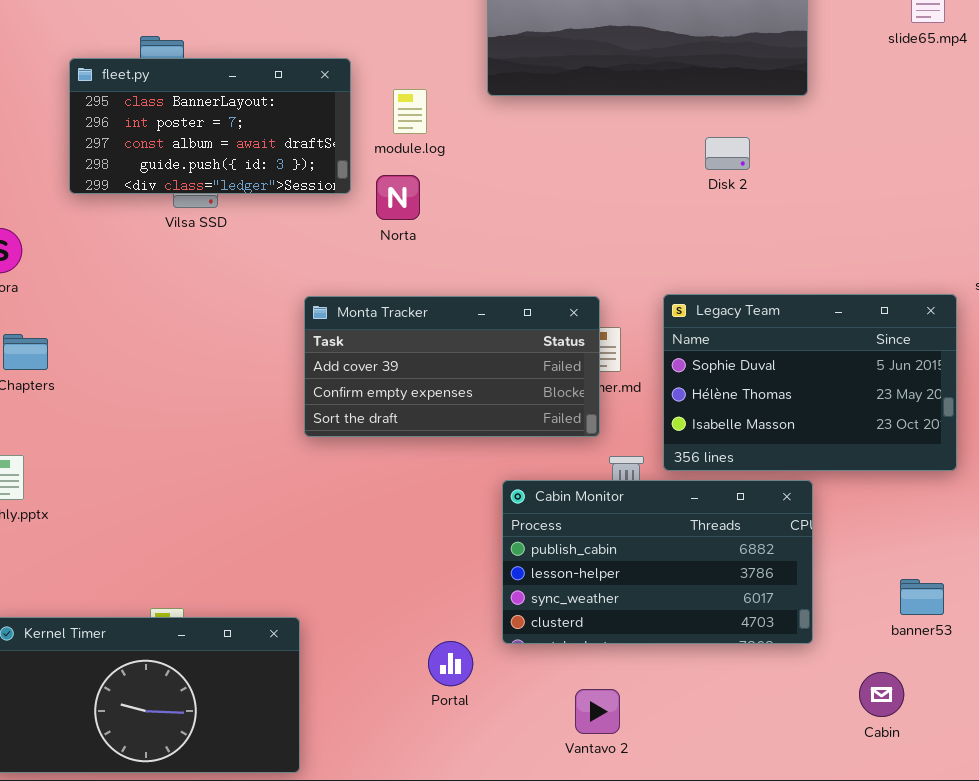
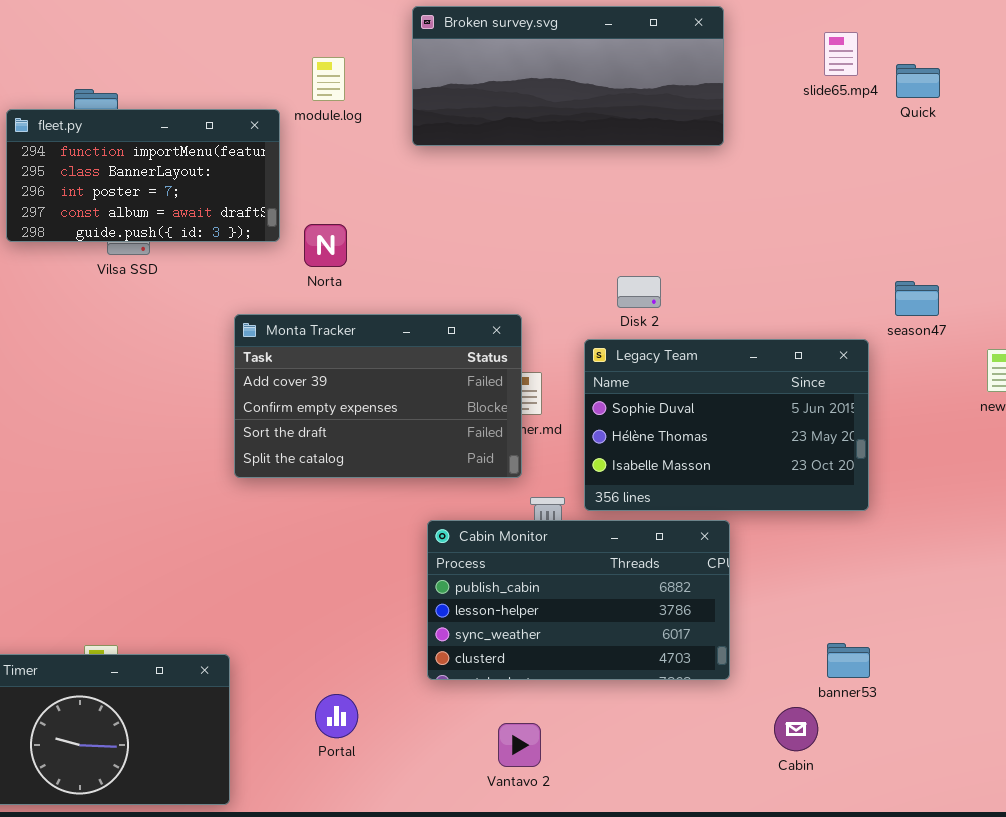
fleet.py: [69,58,351,194] -> [6,109,280,242], scrolled up 1 row
module.log: [393,89,427,134] -> [312,57,345,101], moved
Disk 2: [705,137,750,170] -> [617,276,661,308], moved
Monta Tracker: [304,296,600,437] -> [234,314,522,478], resized
banner53: [900,579,944,615] -> [827,643,870,678], moved
Portal: [428,641,473,686] -> [315,694,358,738], moved

